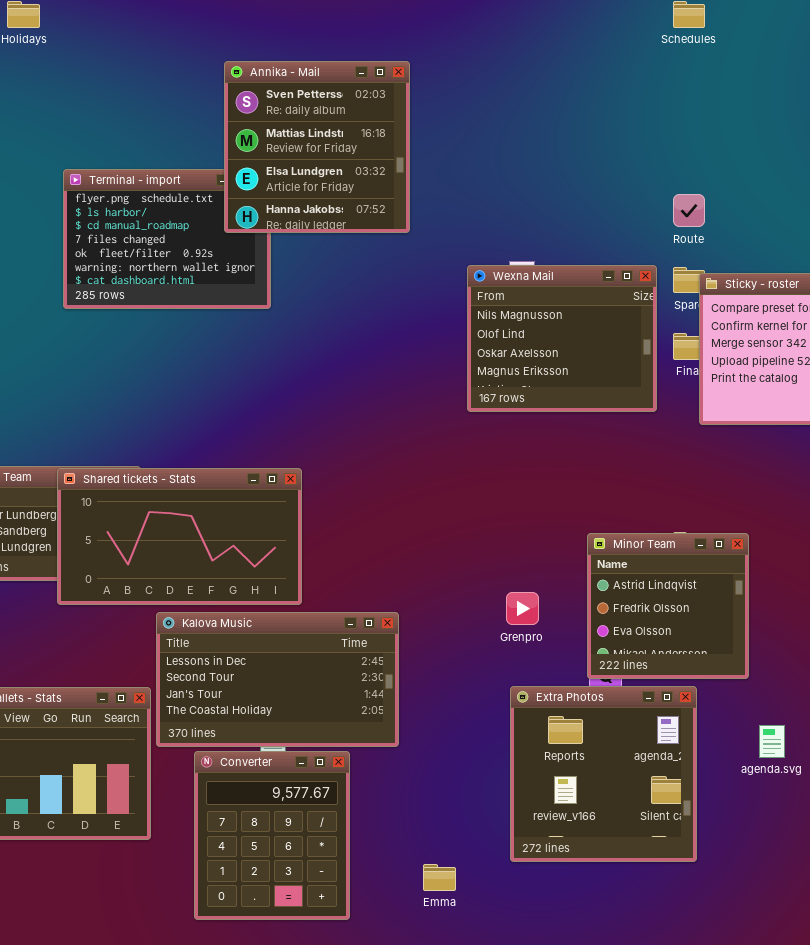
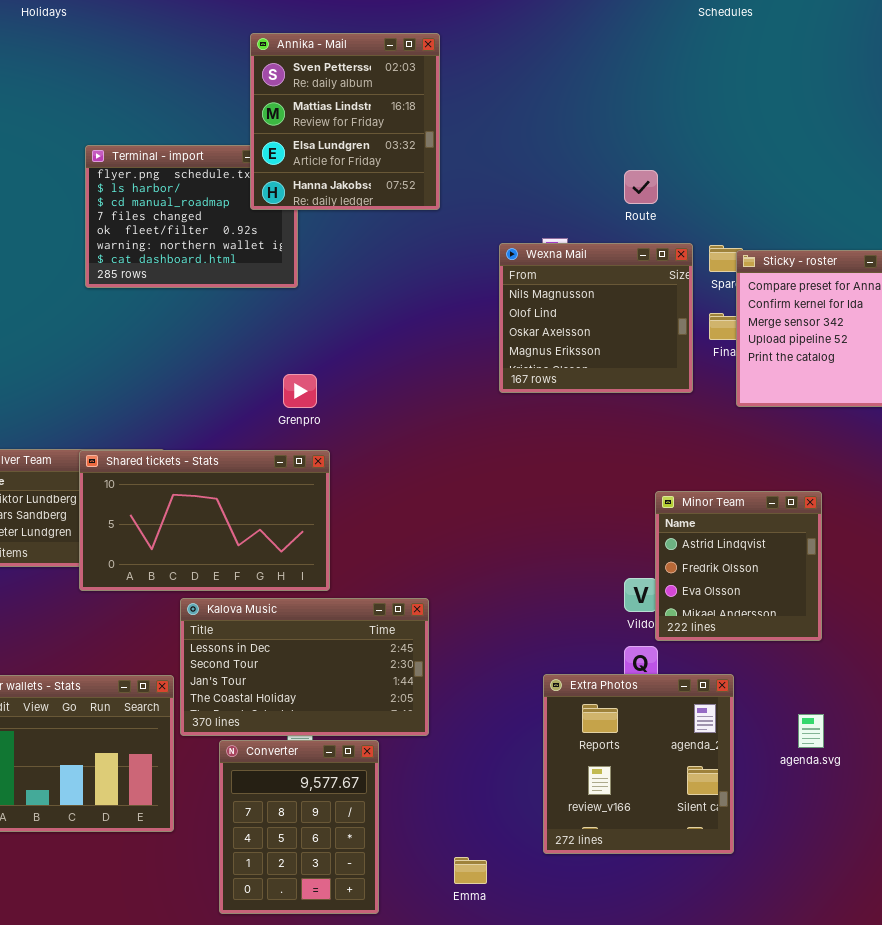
Route: [673,194,705,227] -> [624,170,658,204], moved
Minor Team: [587,533,749,679] -> [655,491,822,641], moved
Grenpro: [506,592,539,625] -> [283,374,317,408], moved

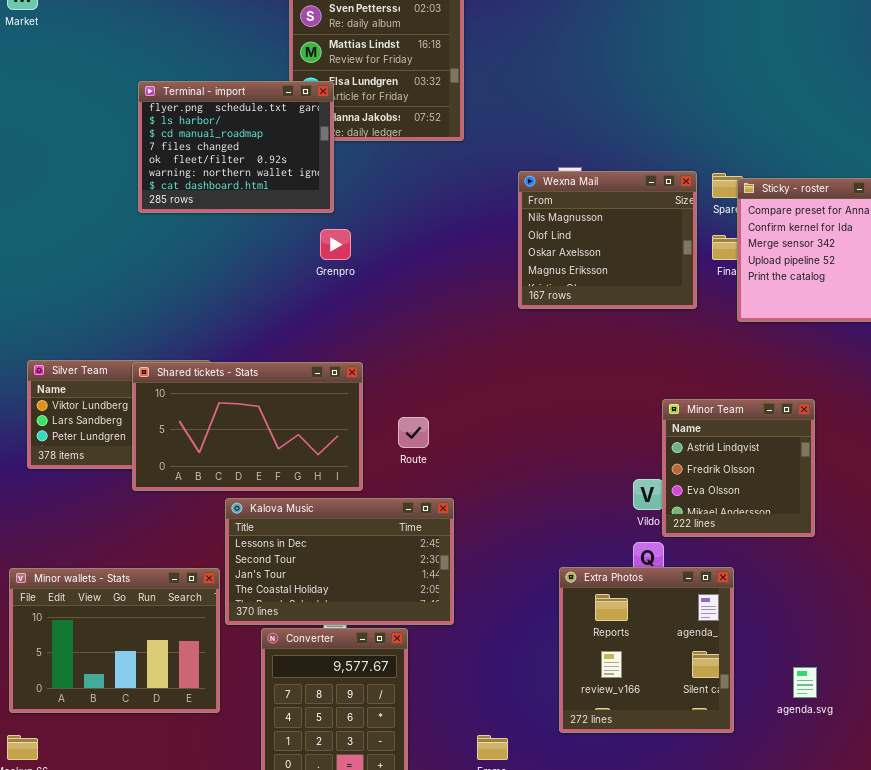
Terminal - import: [85,145,298,288] -> [138,81,334,213], raised
Route: [624,170,658,204] -> [398,417,429,448], moved
Grenpro: [283,374,317,408] -> [320,229,351,260], moved
agenda.svg: [798,714,824,748] -> [793,667,817,698], moved

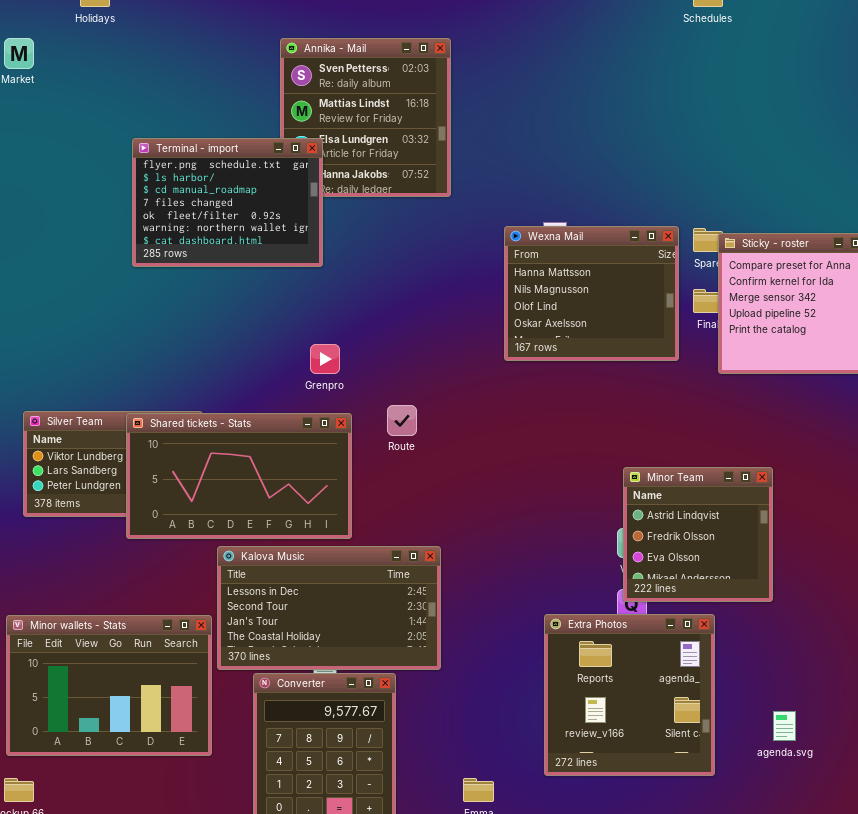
Wexna Mail: [518,171,697,309] -> [504,226,679,361], scrolled up 1 row
Grenpro: [320,229,351,260] -> [310,344,340,374], moved
Minor Team: [662,399,815,537] -> [623,467,773,602], moved
Route: [398,417,429,448] -> [387,405,417,436], moved

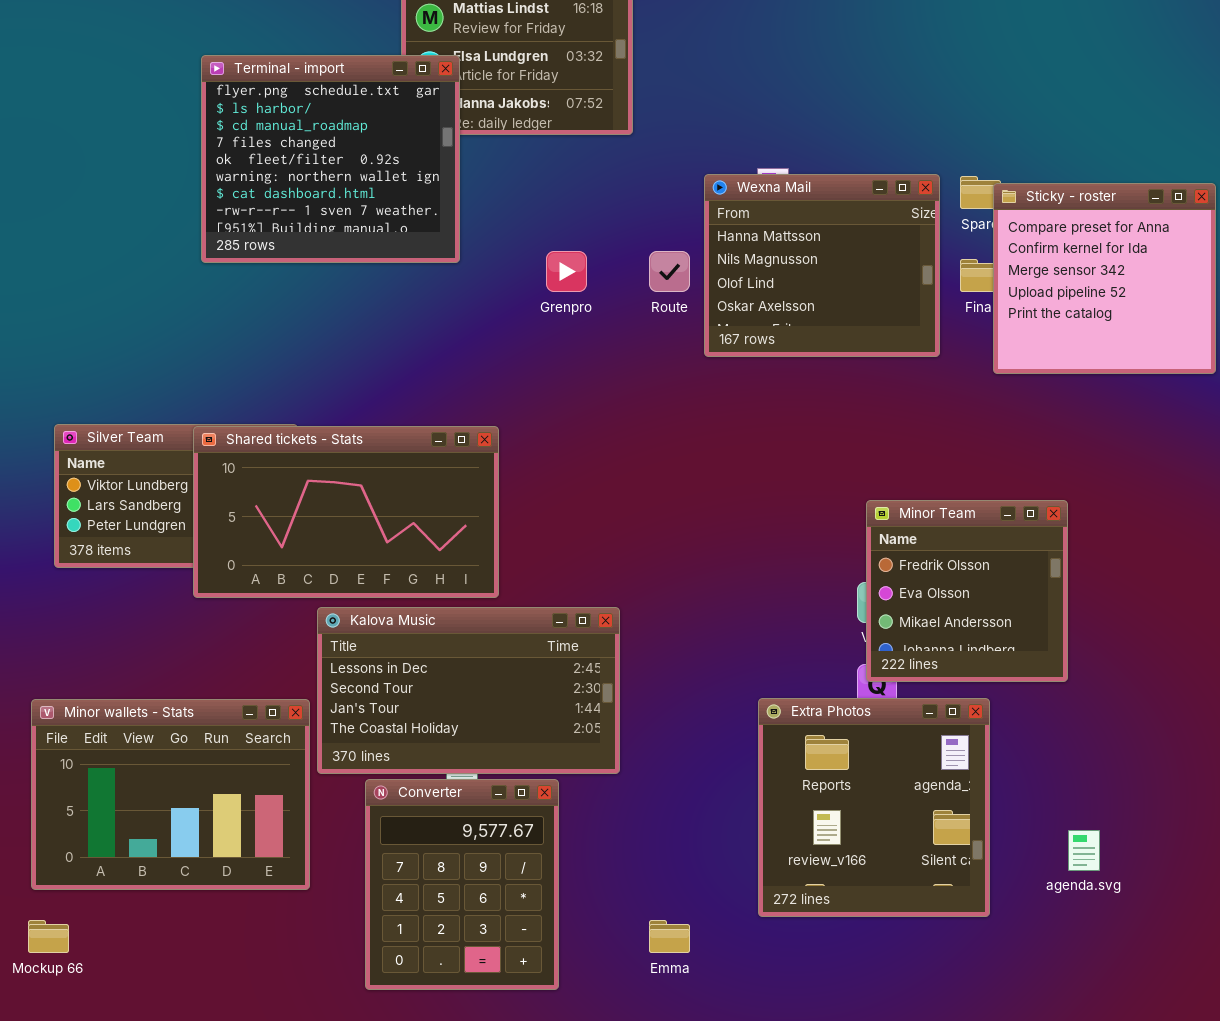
Terminal - import: [132,138,323,267] -> [201,55,460,263], resized
Grenpro: [310,344,340,374] -> [546,251,587,292], moved
Route: [387,405,417,436] -> [649,251,690,292], moved
Minor Team: [623,467,773,602] -> [866,500,1068,682], scrolled down 1 row

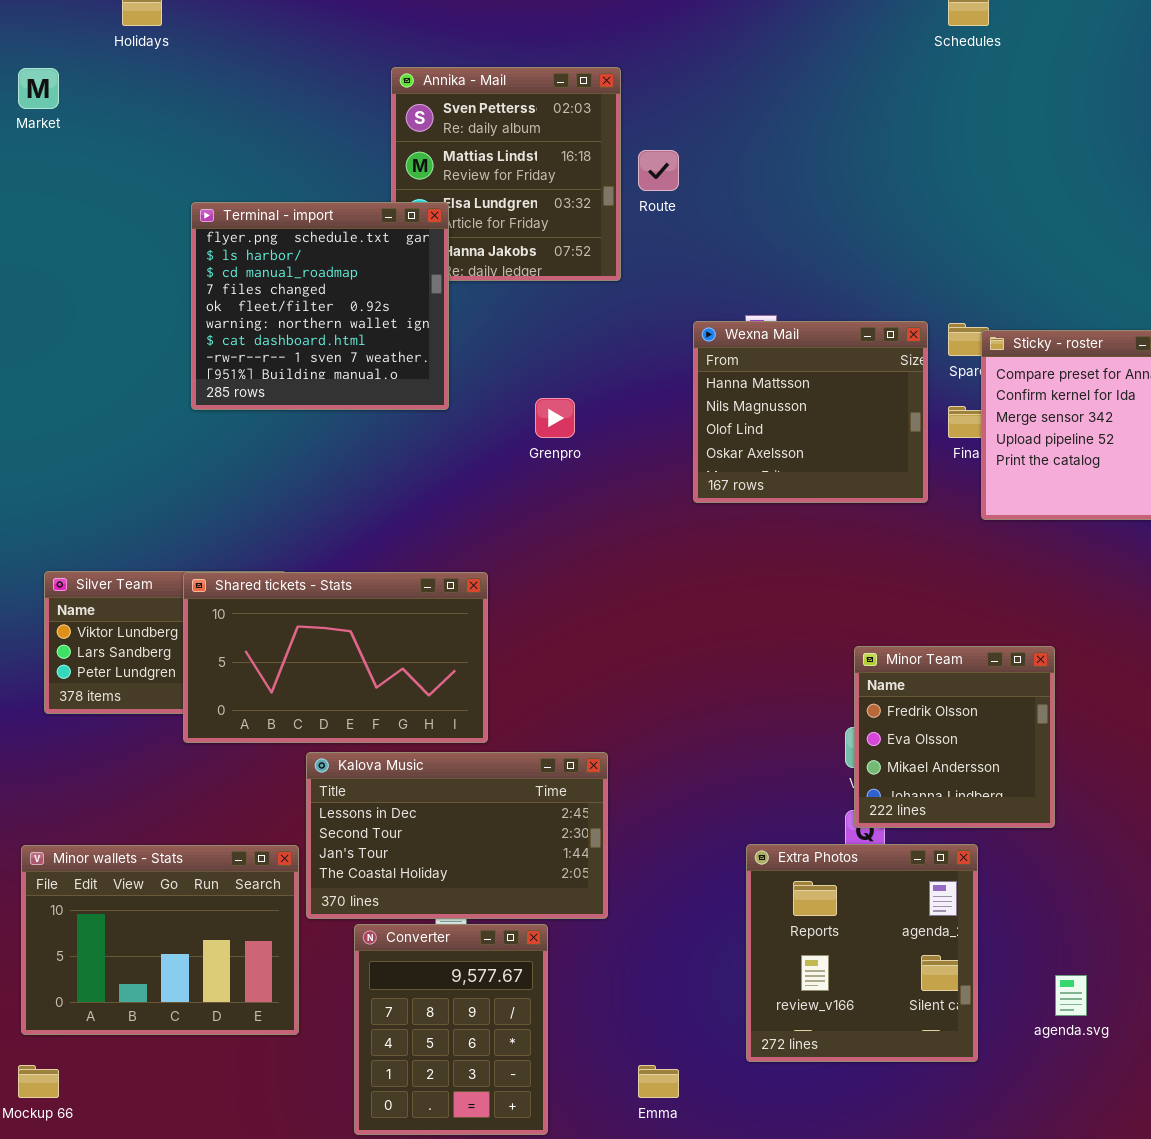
Route: [649,251,690,292] -> [638,150,679,191], moved

